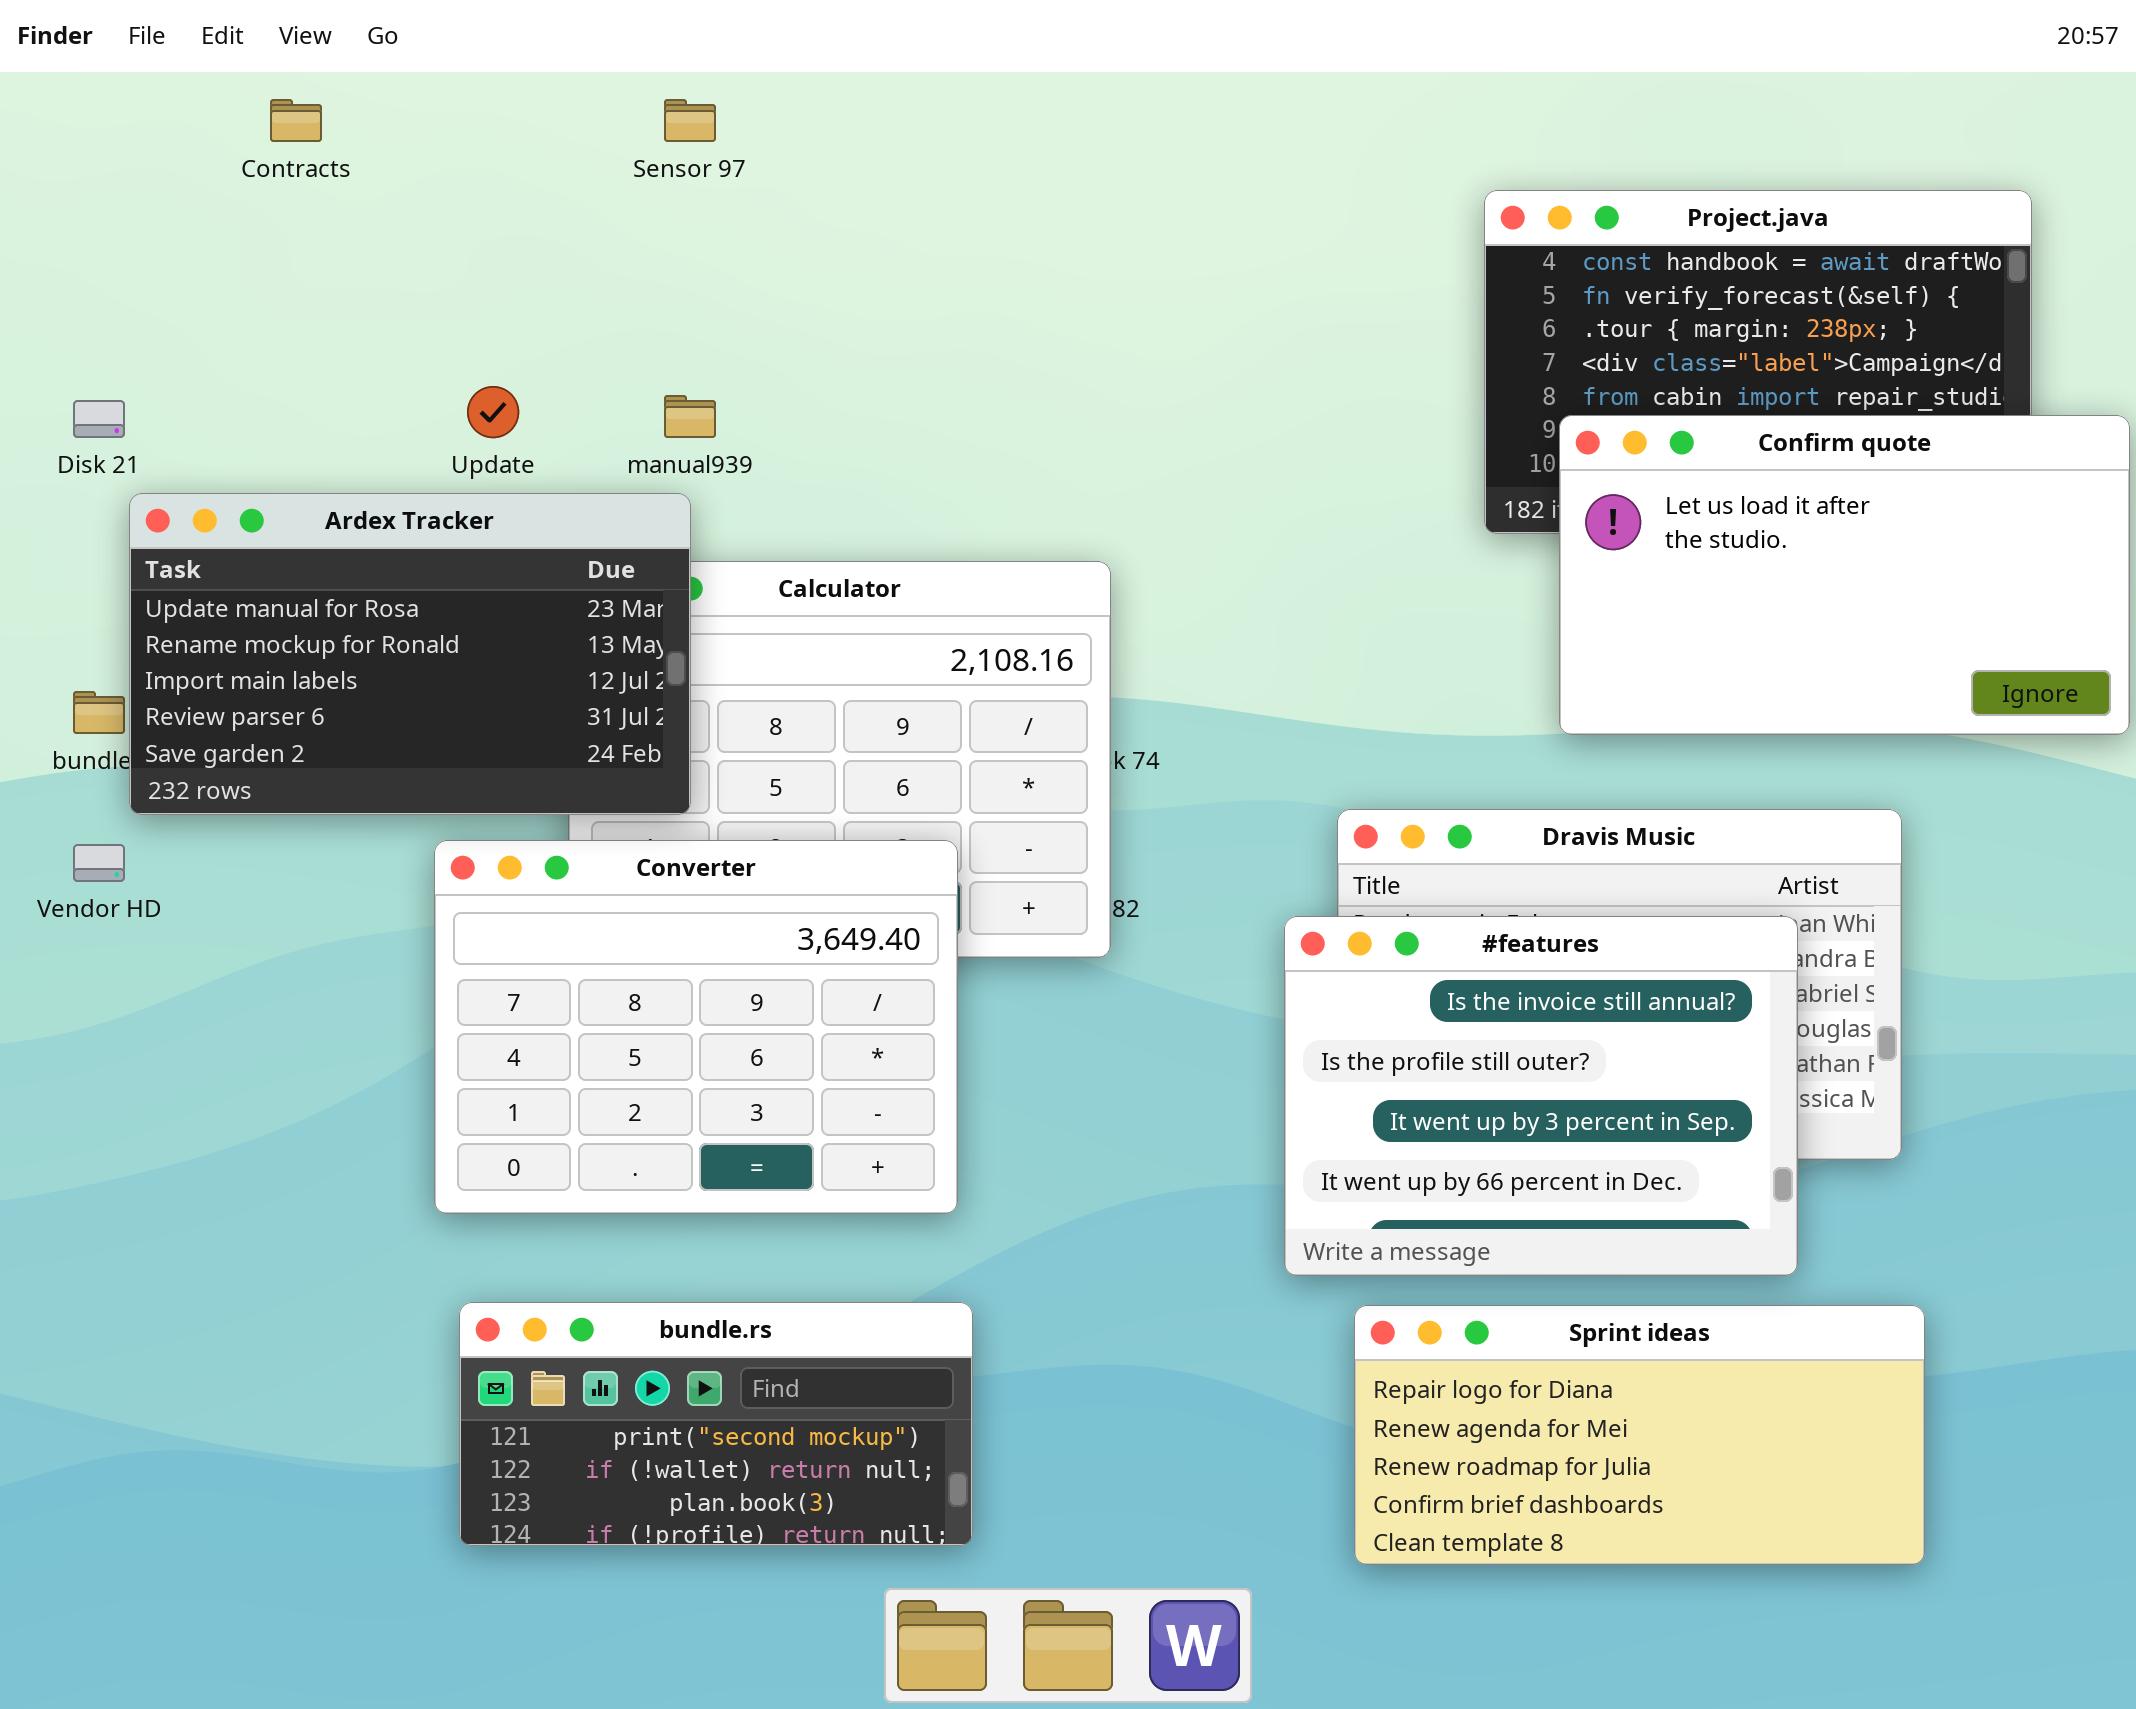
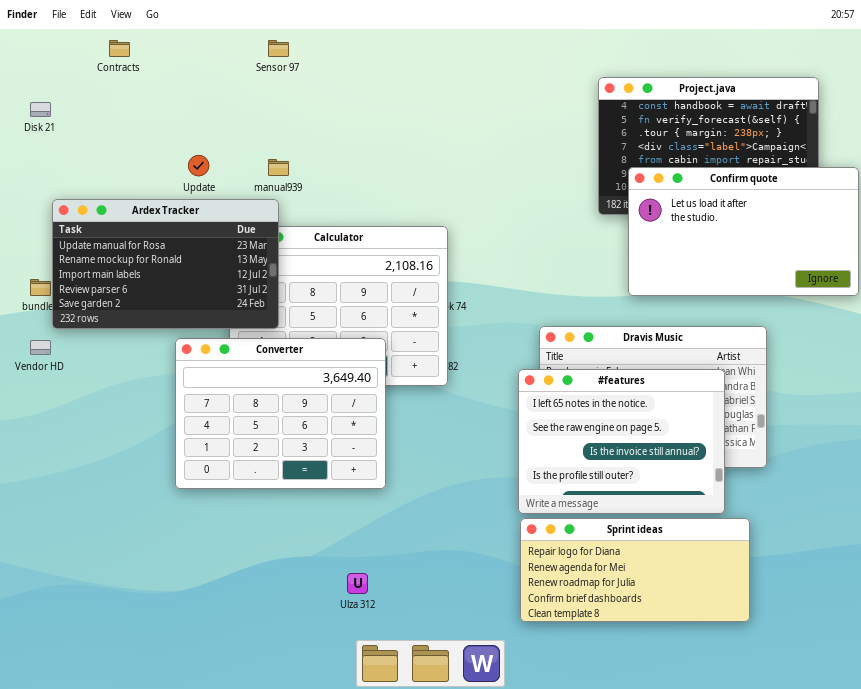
Disk 21: [73,400,125,438] -> [30,102,51,117], moved
#features: [1284,916,1798,1276] -> [518,369,725,514], scrolled up 2 rows
bundle.rs: [459,1302,973,1546] -> none, closed
Sprint ideas: [1354,1305,1925,1565] -> [520,518,750,622], moved

